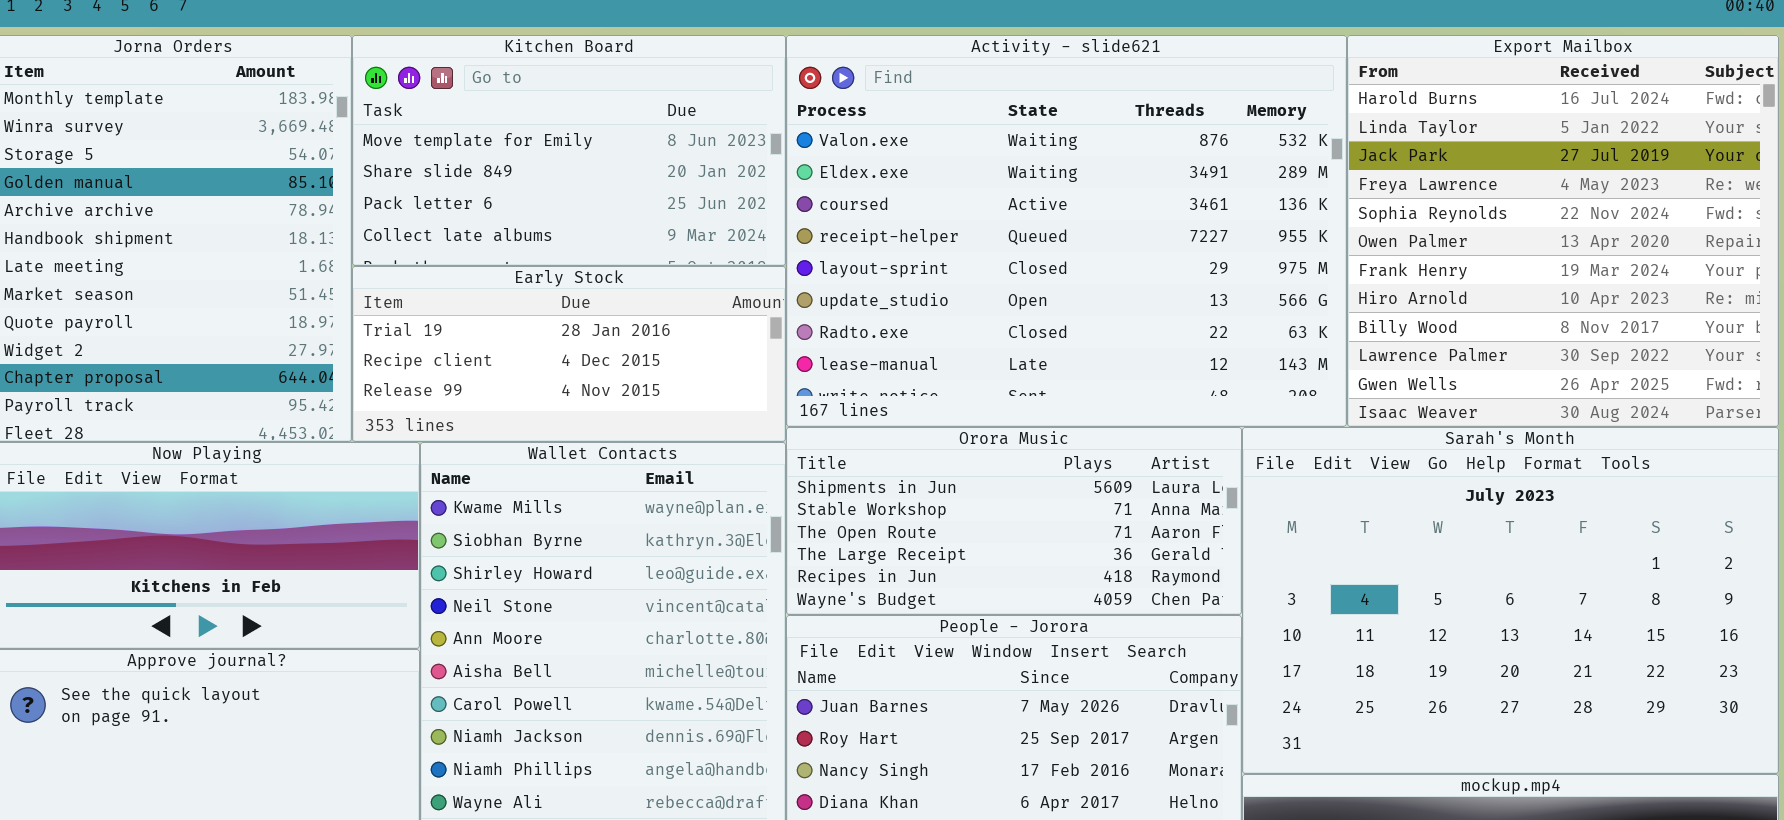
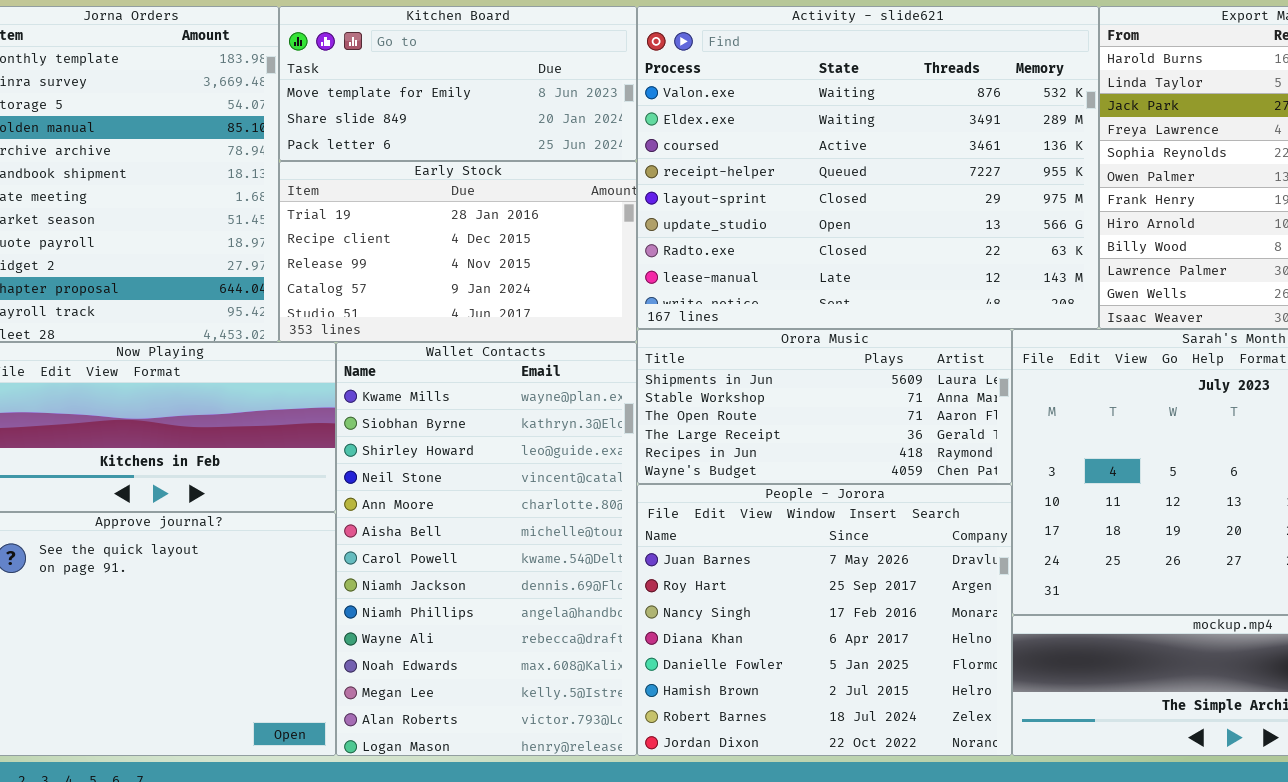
Kitchen Board: [352,35,786,266] -> [279,6,637,161], resized
Early Stock: [352,266,786,442] -> [279,161,637,342], resized

